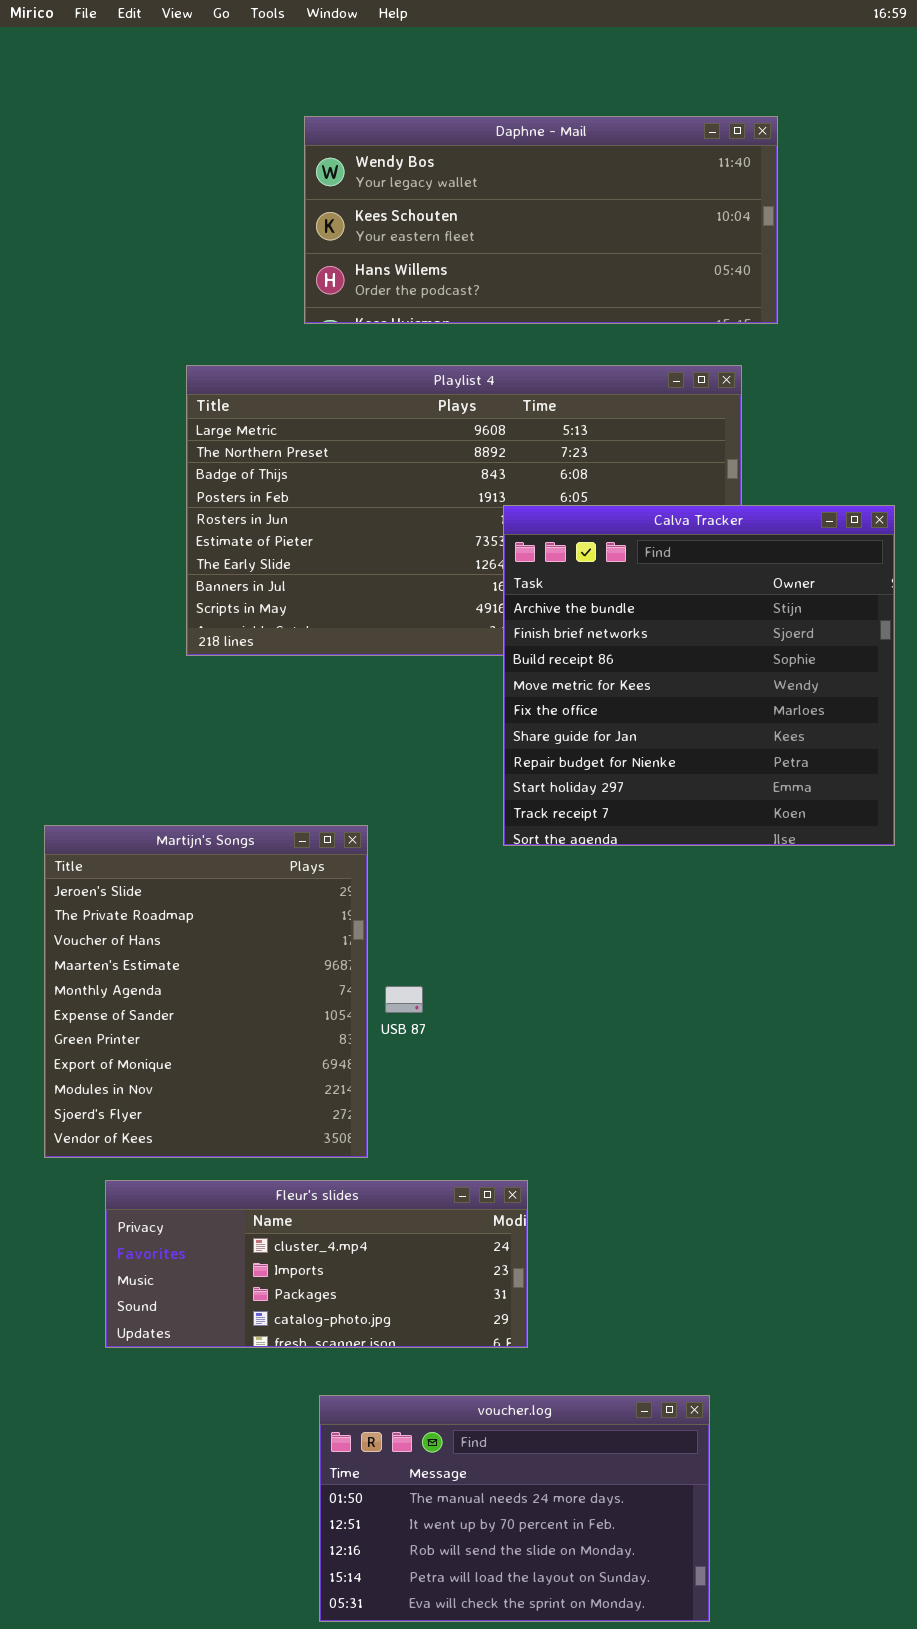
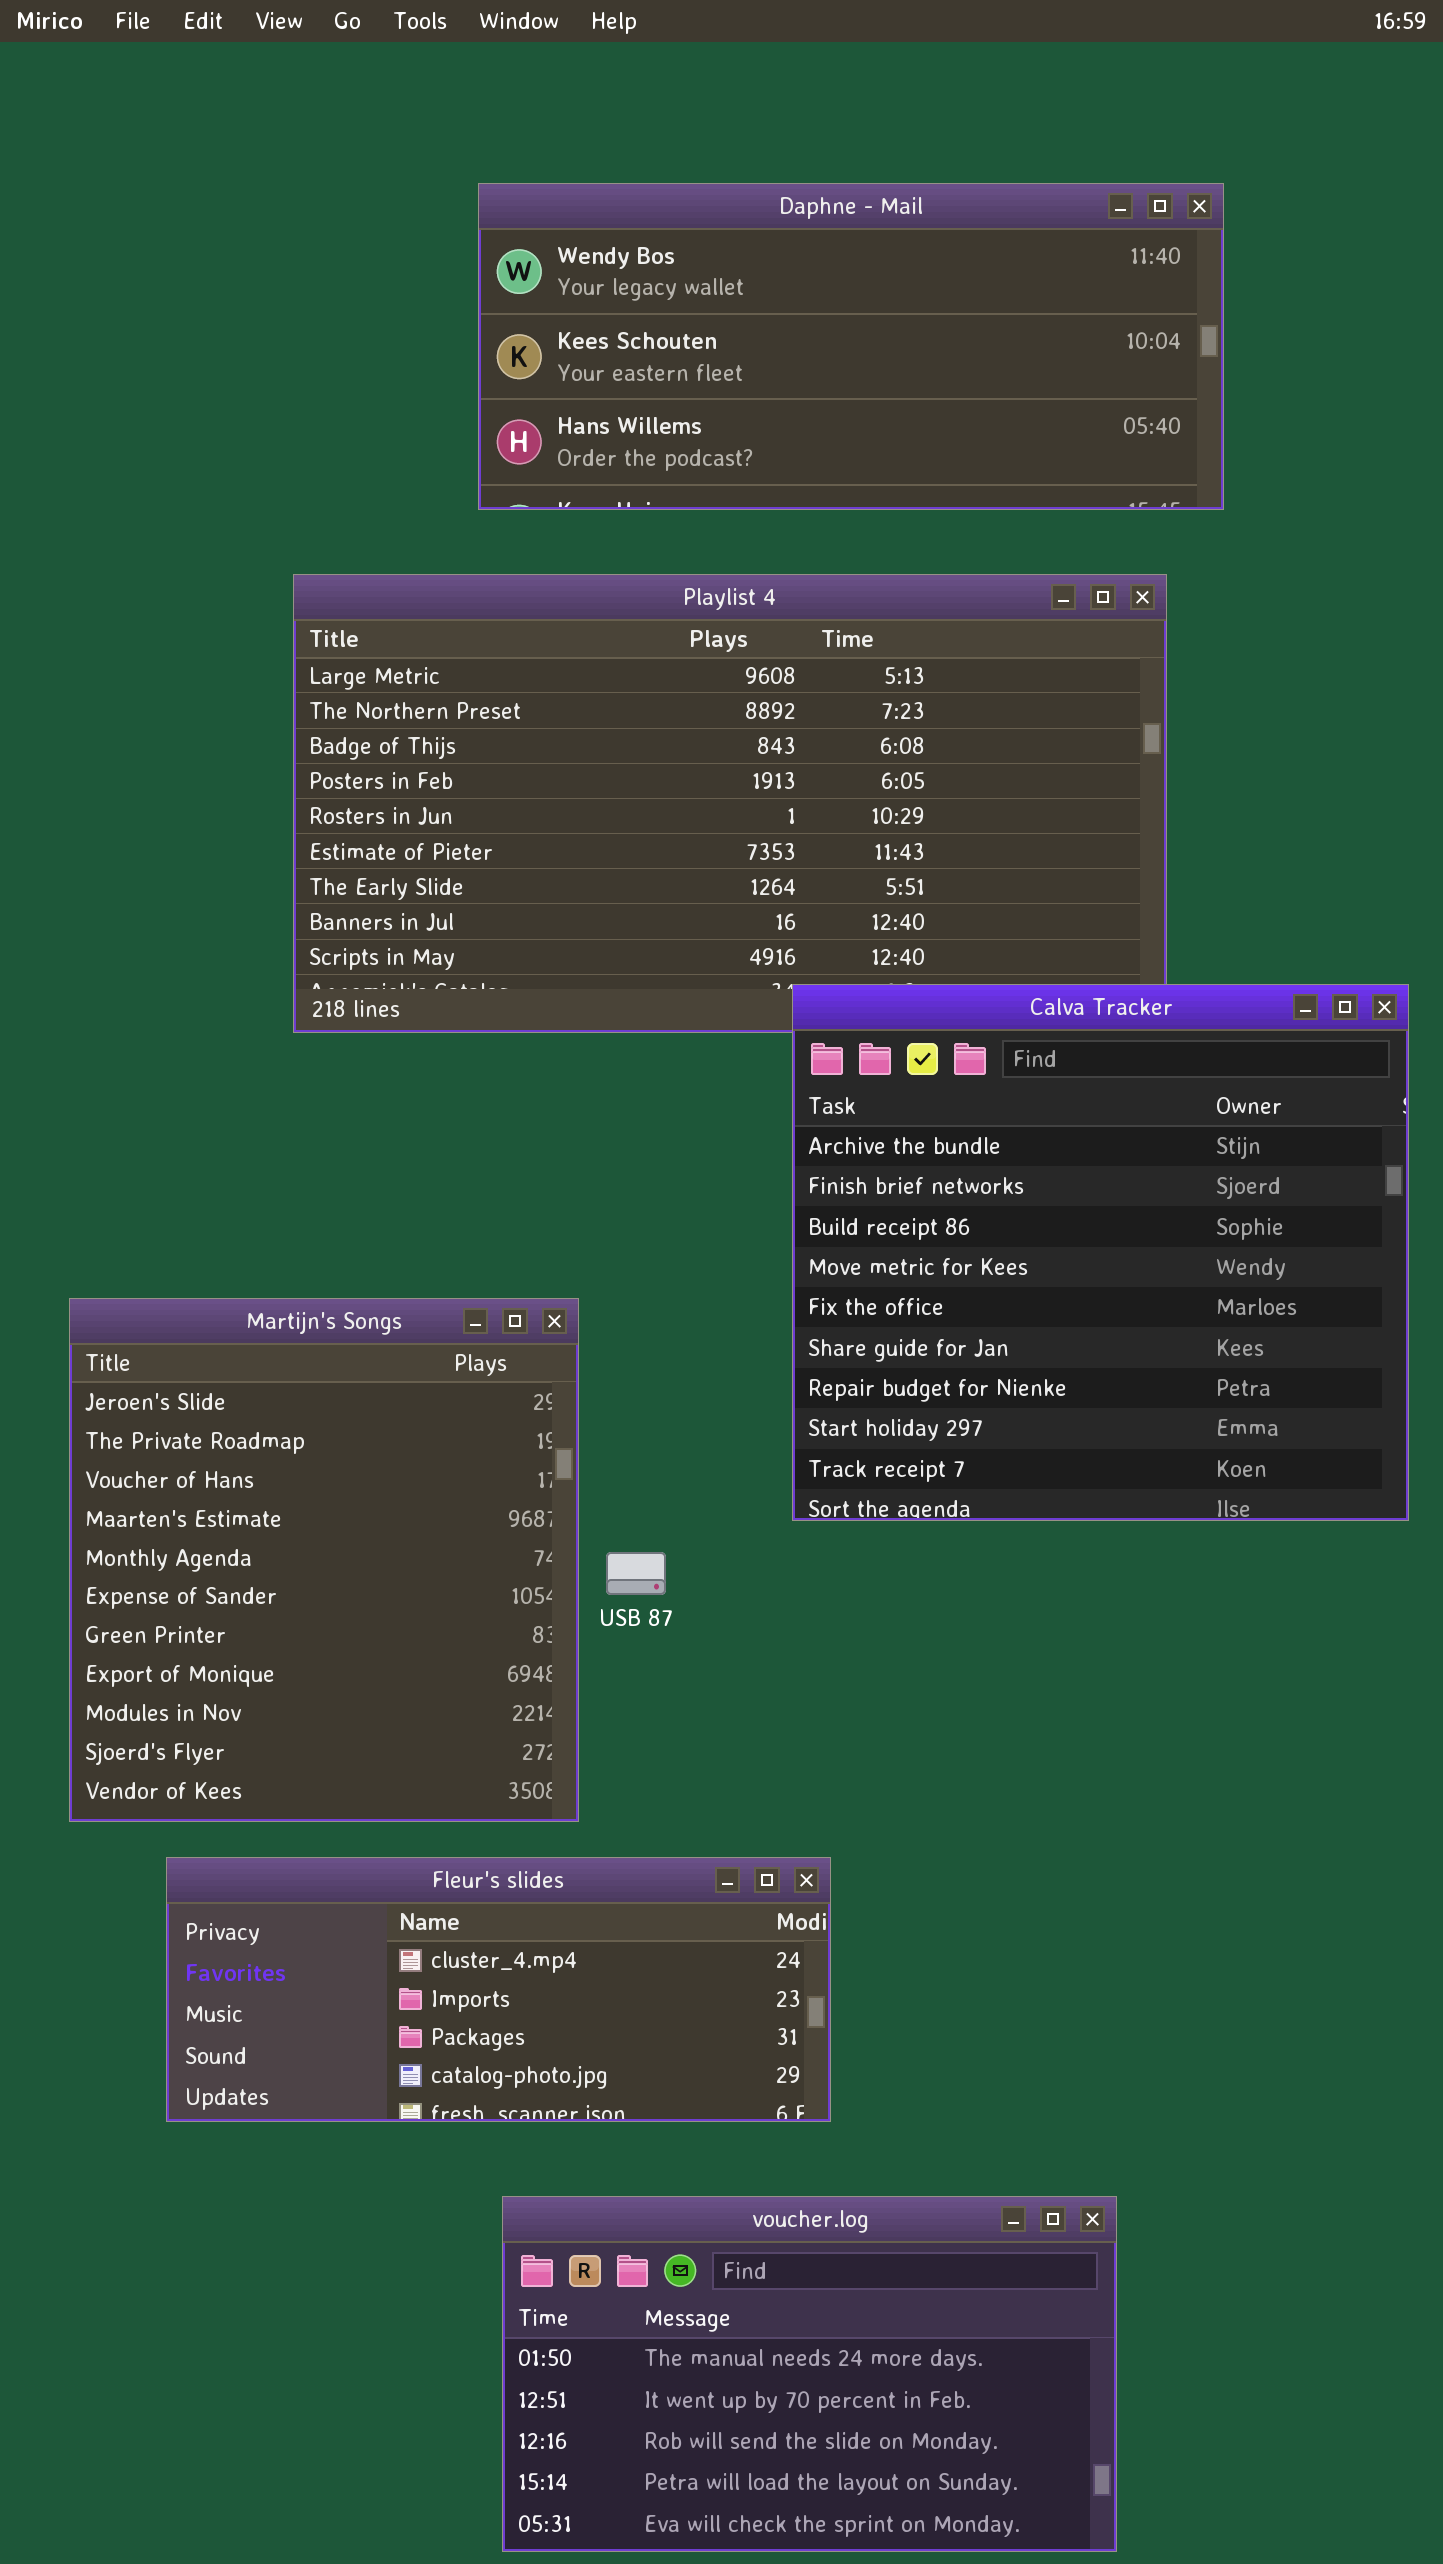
Calva Tracker: [503,505,895,846] -> [792,984,1409,1521], moved

